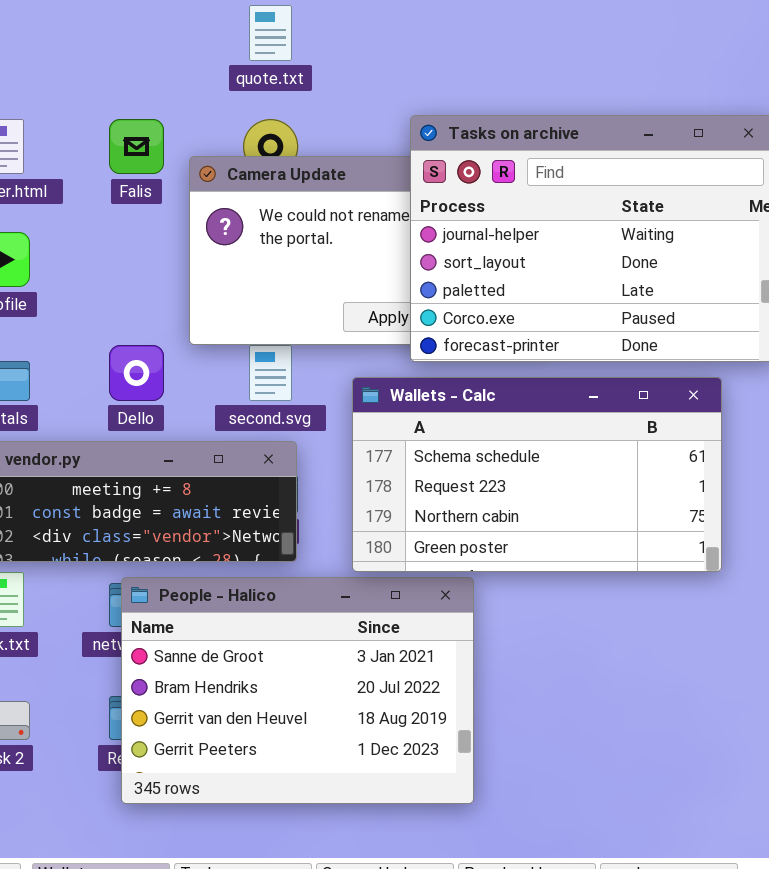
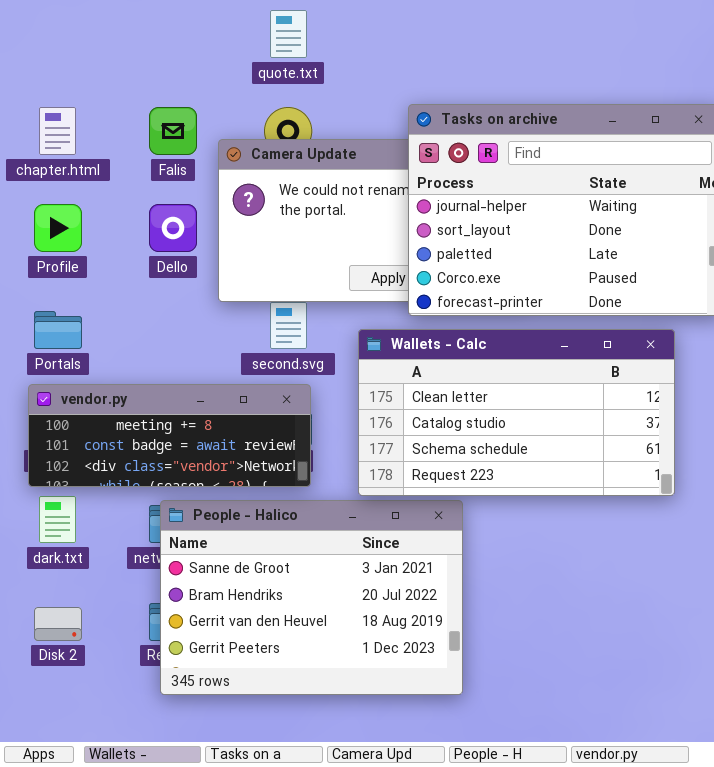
Dello: [109,345,164,401] -> [149,204,197,252], moved
Wallets - Calc: [352,377,722,572] -> [358,329,675,496], scrolled up 2 rows

